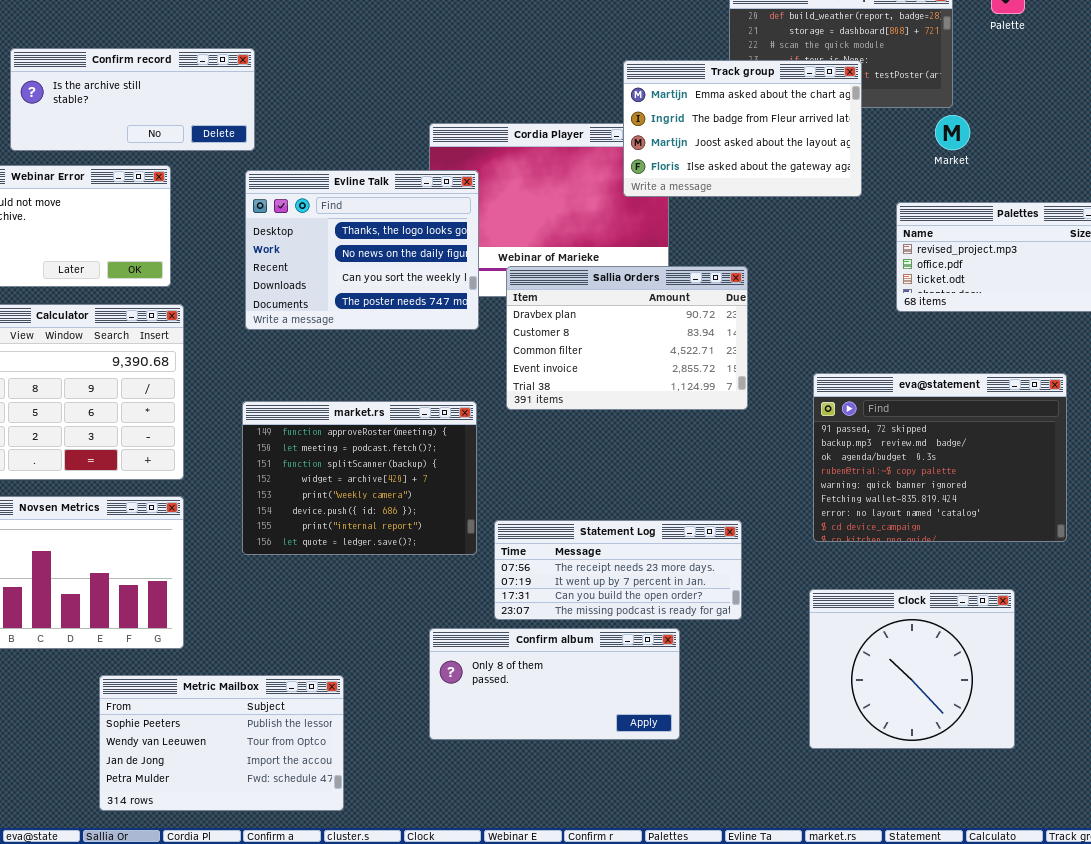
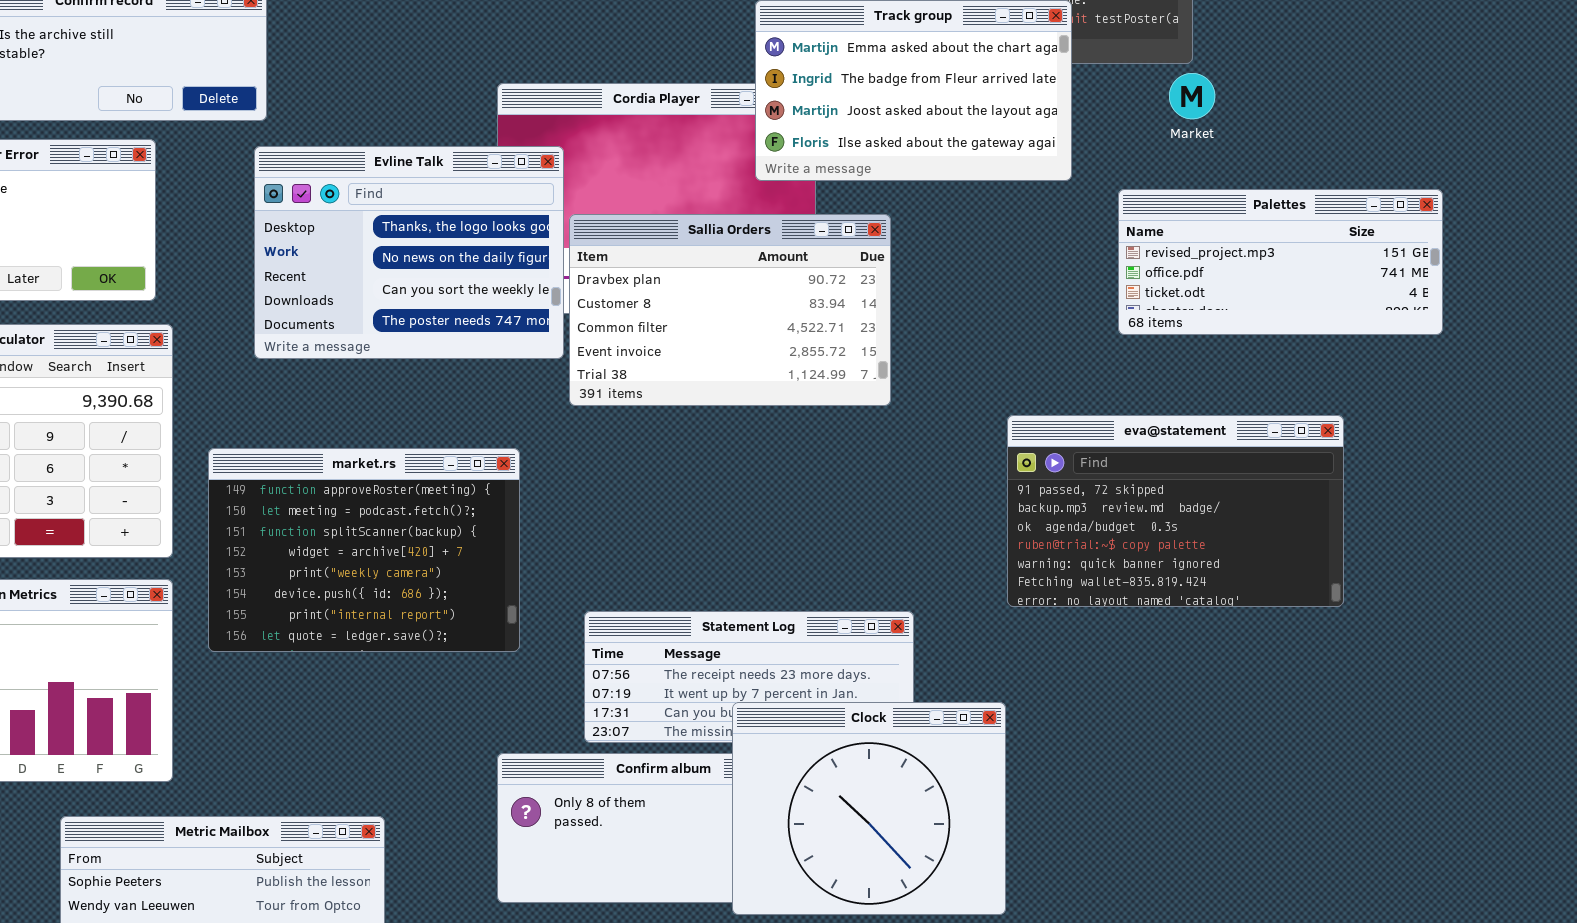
Sallia Orders: [506,266,748,410] -> [569,214,891,406], moved
eva@statement: [813,373,1067,542] -> [1007,415,1344,607], resized
market.rs: [242,401,477,555] -> [208,448,520,652], moved
Clock: [809,589,1015,749] -> [732,702,1006,915], moved

